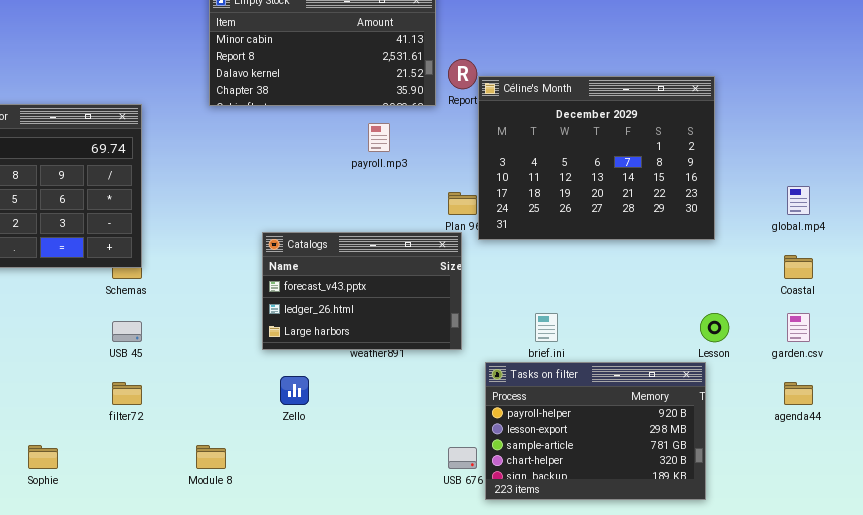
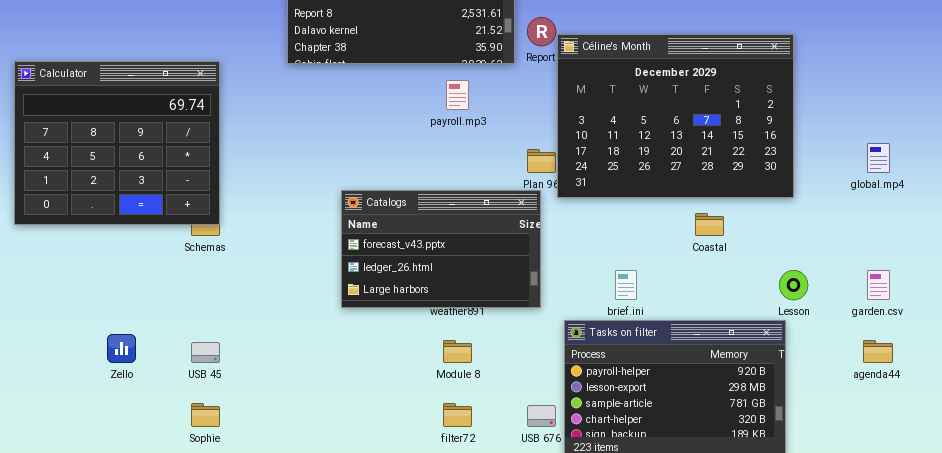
Coastal: [784,255,813,279] -> [695,213,724,236], moved
USB 45: [112,321,142,342] -> [191,342,220,363], moved
Zello: [280,376,309,405] -> [107,334,136,363], moved
filter72: [112,382,142,405] -> [443,403,472,427], moved
Sophie: [28,445,58,469] -> [191,403,220,427], moved
Module 8: [196,445,226,469] -> [443,340,472,363], moved

